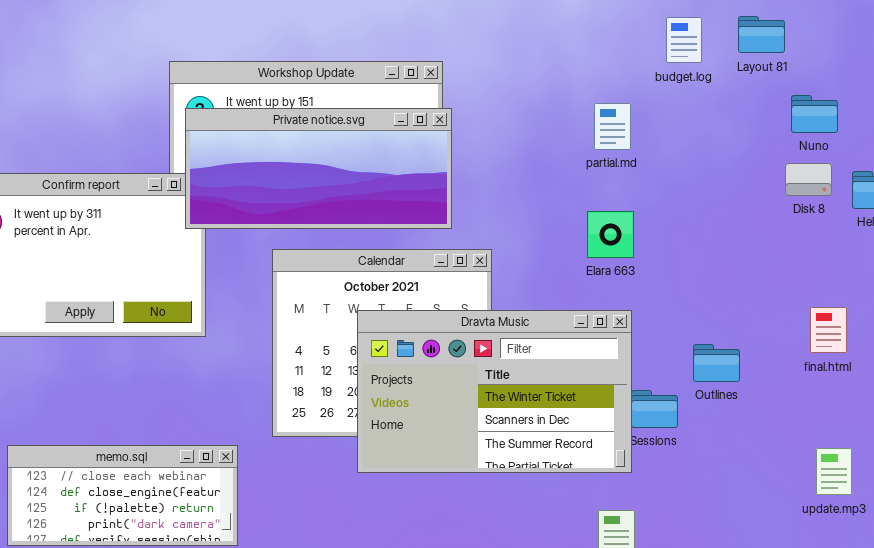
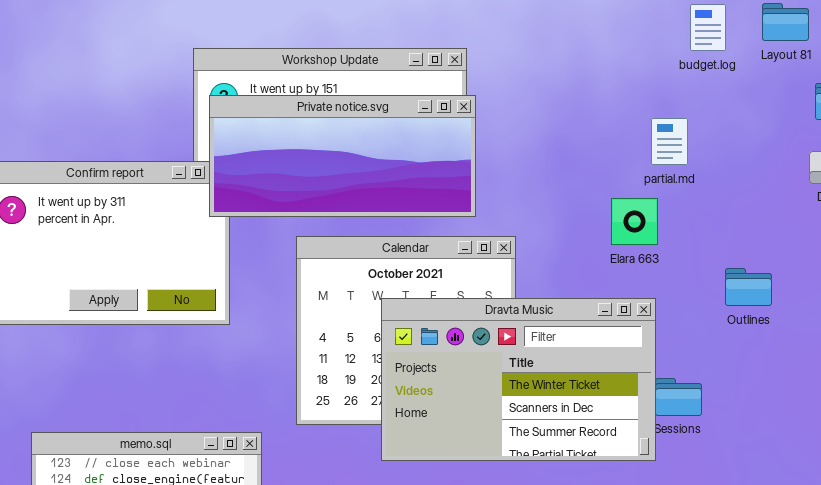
partial.md: [594,103,631,150] -> [651,118,688,165], moved
Outlines: [693,344,740,382] -> [725,268,772,306], moved

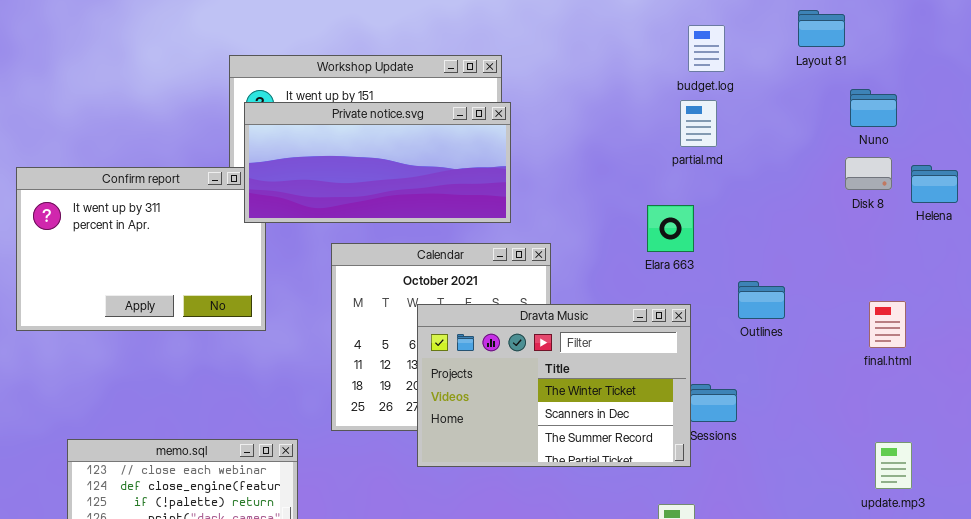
budget.log: [690,4,726,51] -> [688,25,725,72], moved
partial.md: [651,118,688,165] -> [680,100,717,147], moved
Outlines: [725,268,772,306] -> [738,281,785,319], moved

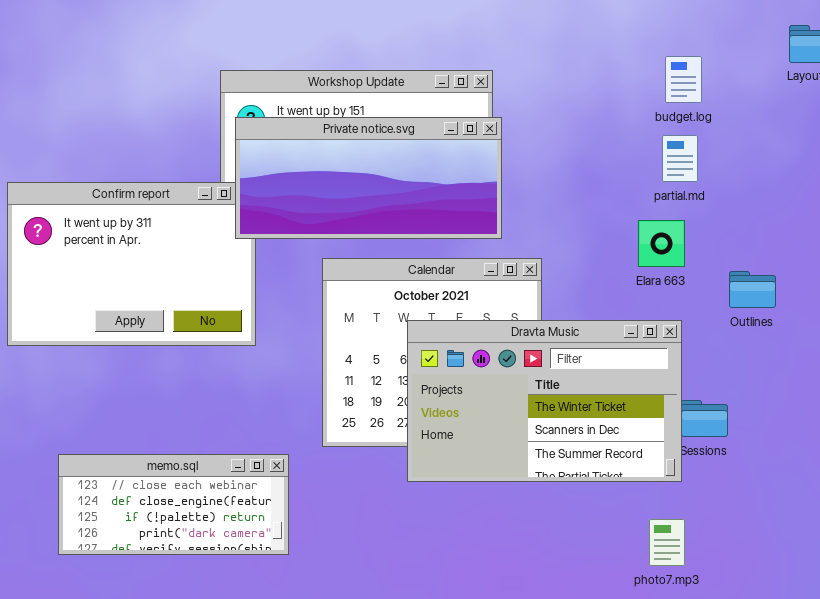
budget.log: [688,25,725,72] -> [665,56,702,103], moved
partial.md: [680,100,717,147] -> [662,135,698,182], moved
Outlines: [738,281,785,319] -> [729,271,776,308], moved

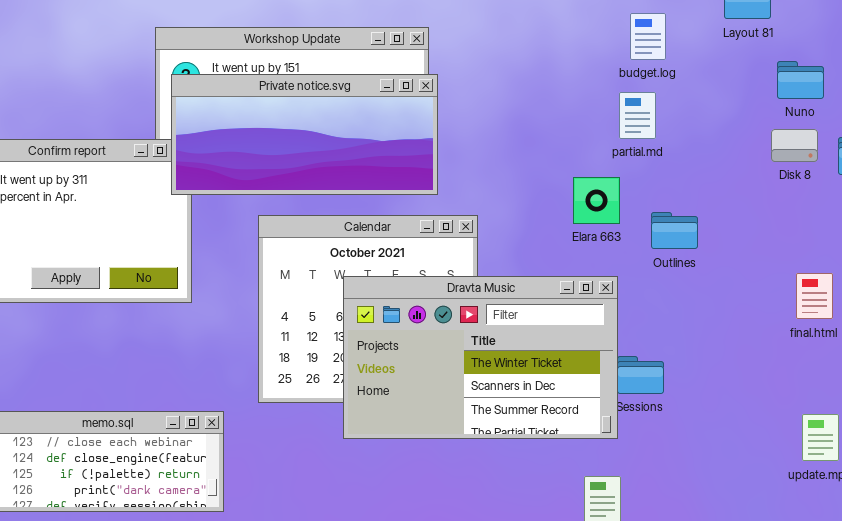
budget.log: [665,56,702,103] -> [630,13,666,60], moved
partial.md: [662,135,698,182] -> [619,92,656,139], moved
Outlines: [729,271,776,308] -> [651,212,698,249], moved

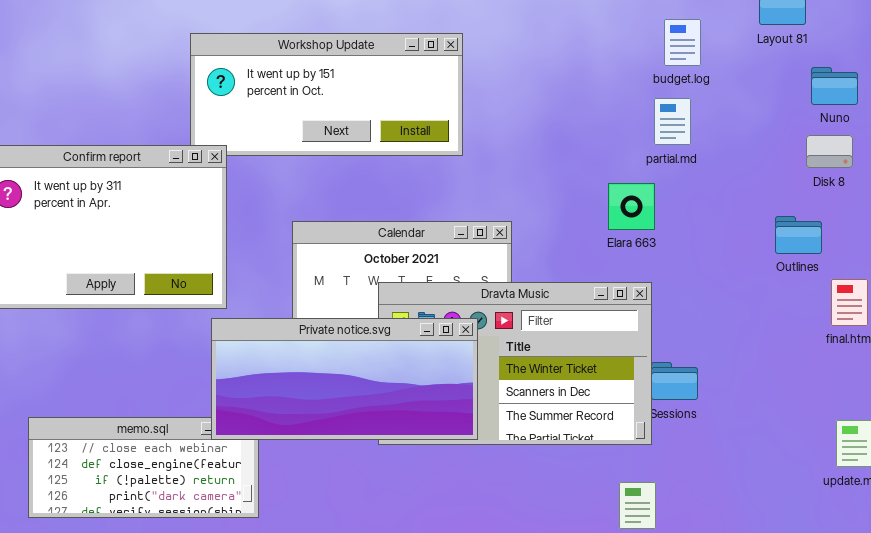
Private notice.svg: [171,74,438,195] -> [211,318,478,440], moved
Outlines: [651,212,698,249] -> [775,216,822,254], moved

